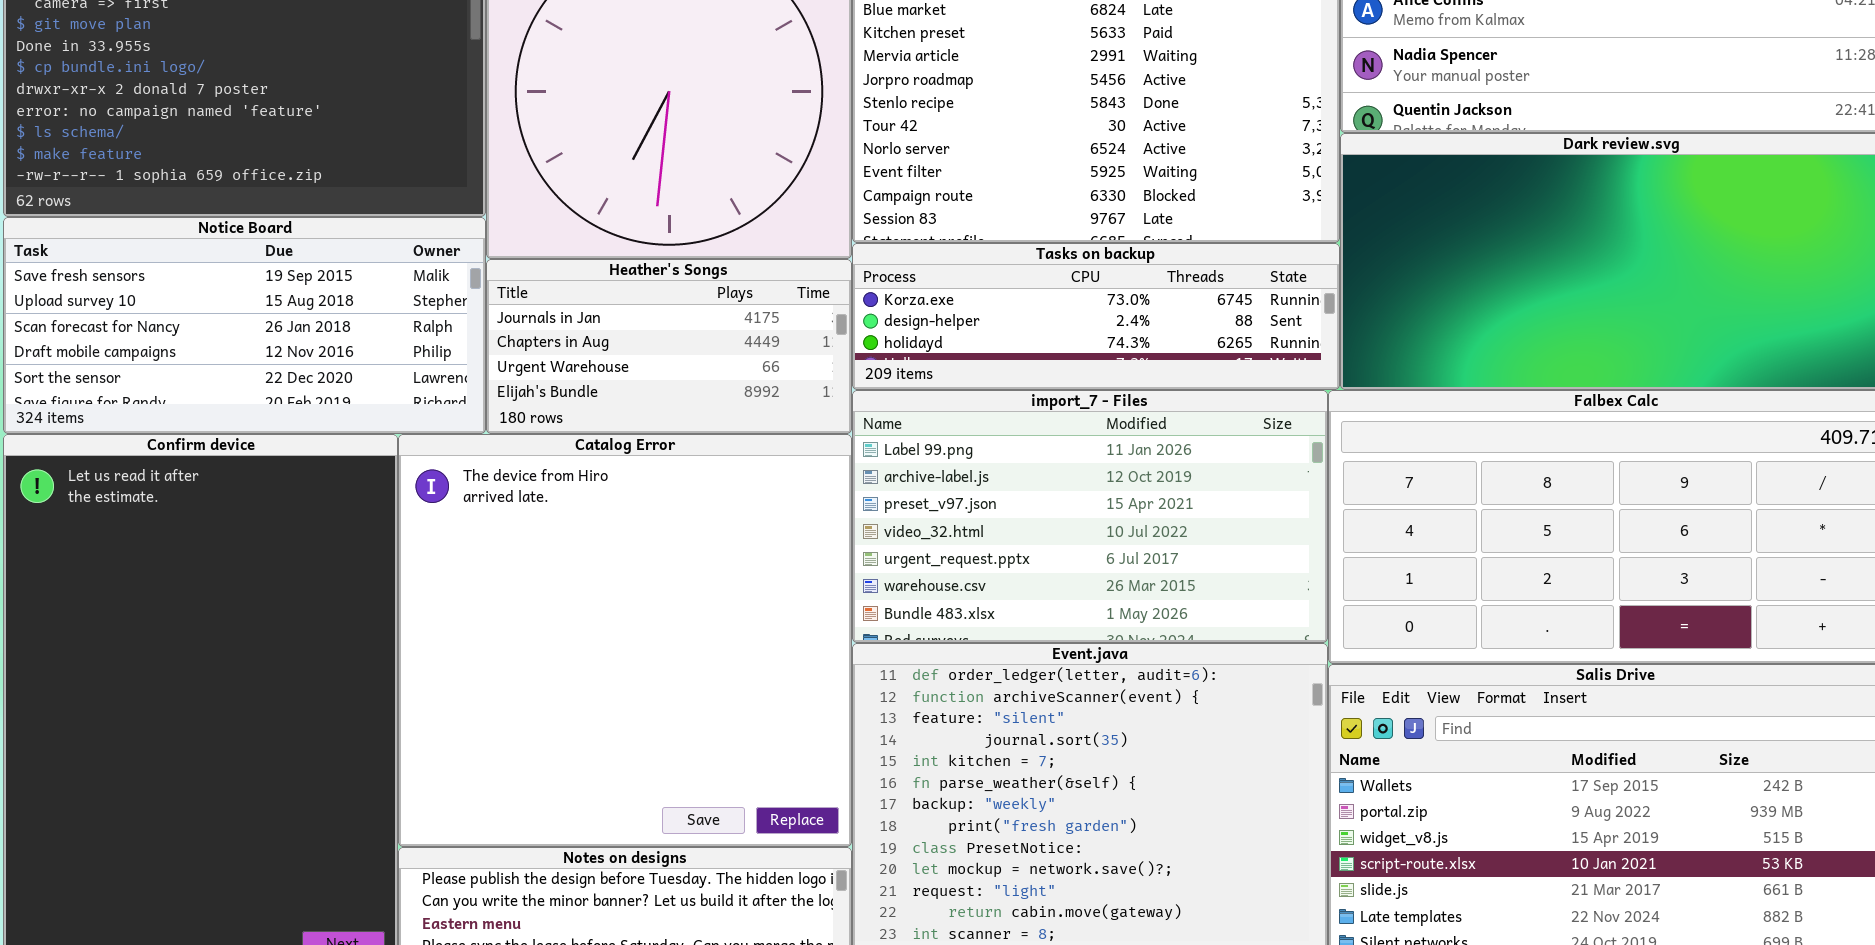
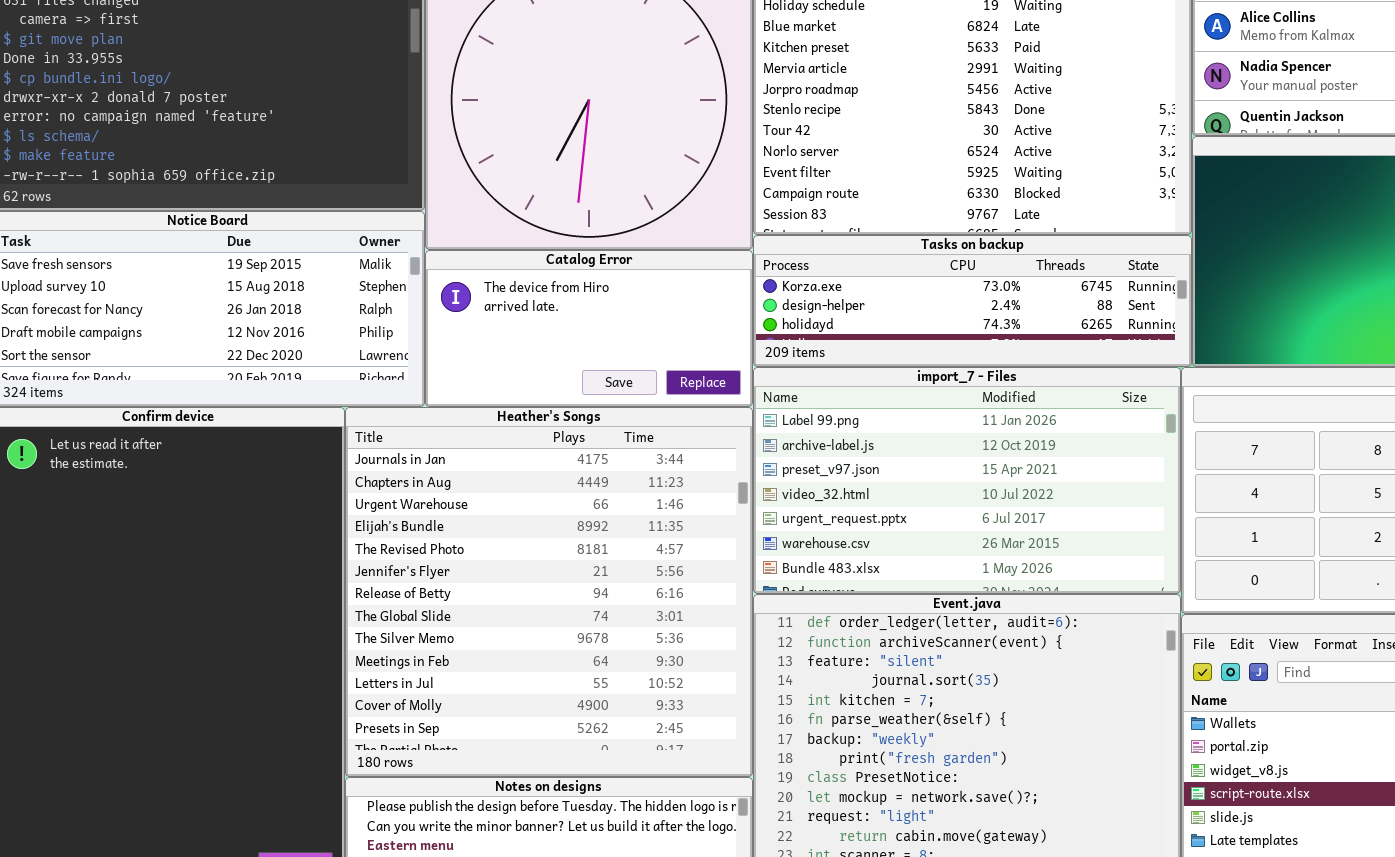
Heather's Songs: [486,259,852,434] -> [345,407,753,777], moved, resized
Catalog Error: [398,434,852,847] -> [425,250,753,407], moved, resized

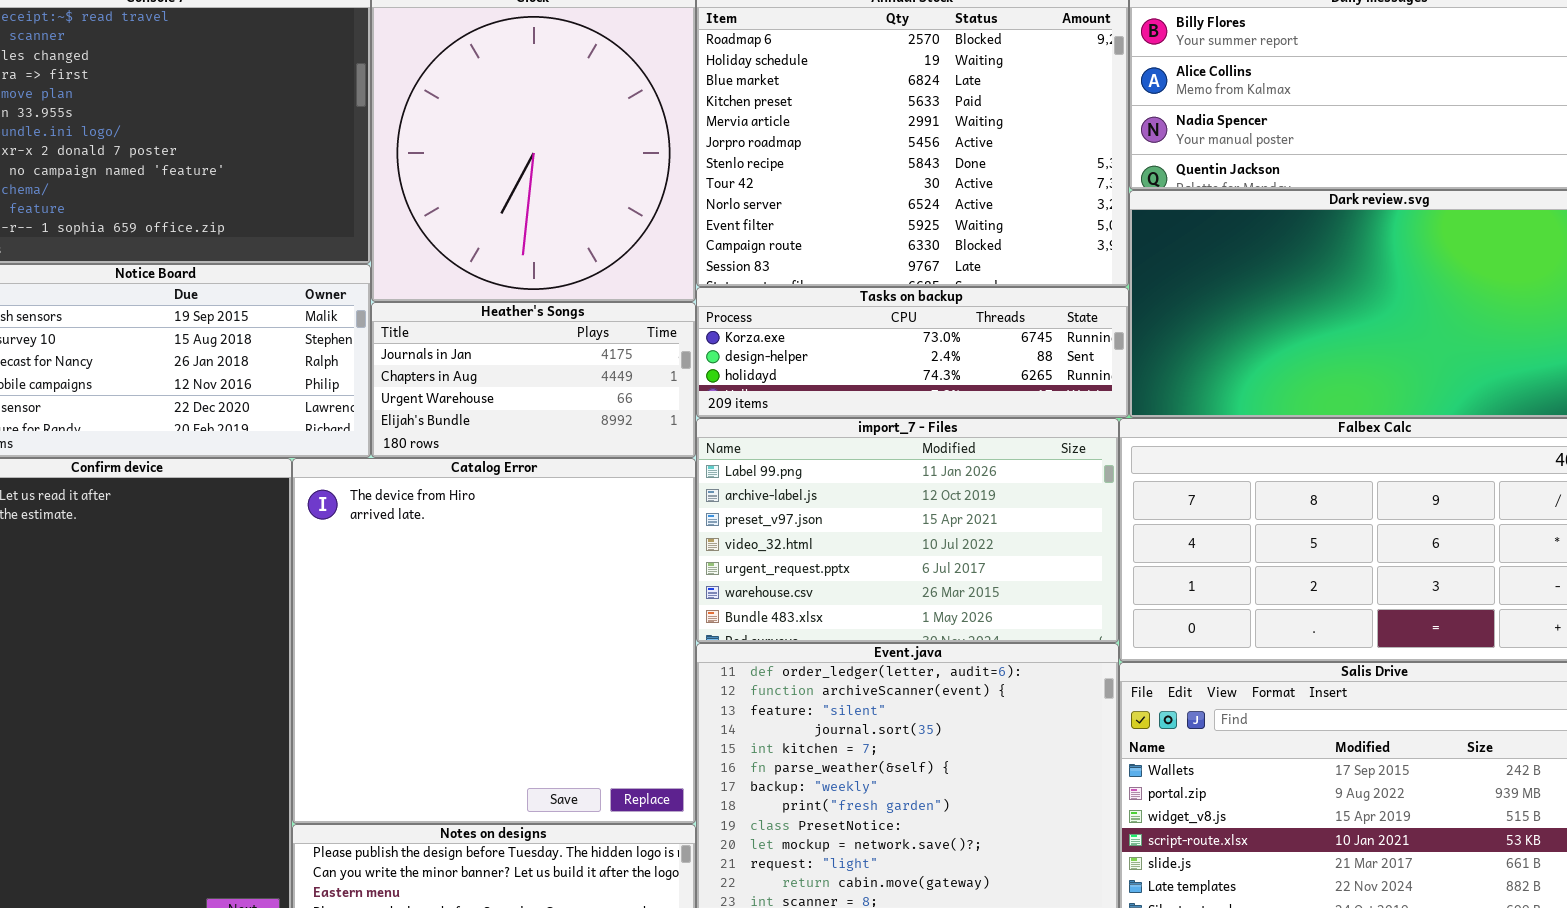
Catalog Error: [425,250,753,407] -> [292,458,696,824], moved, resized
Heather's Songs: [345,407,753,777] -> [371,302,696,458], moved, resized

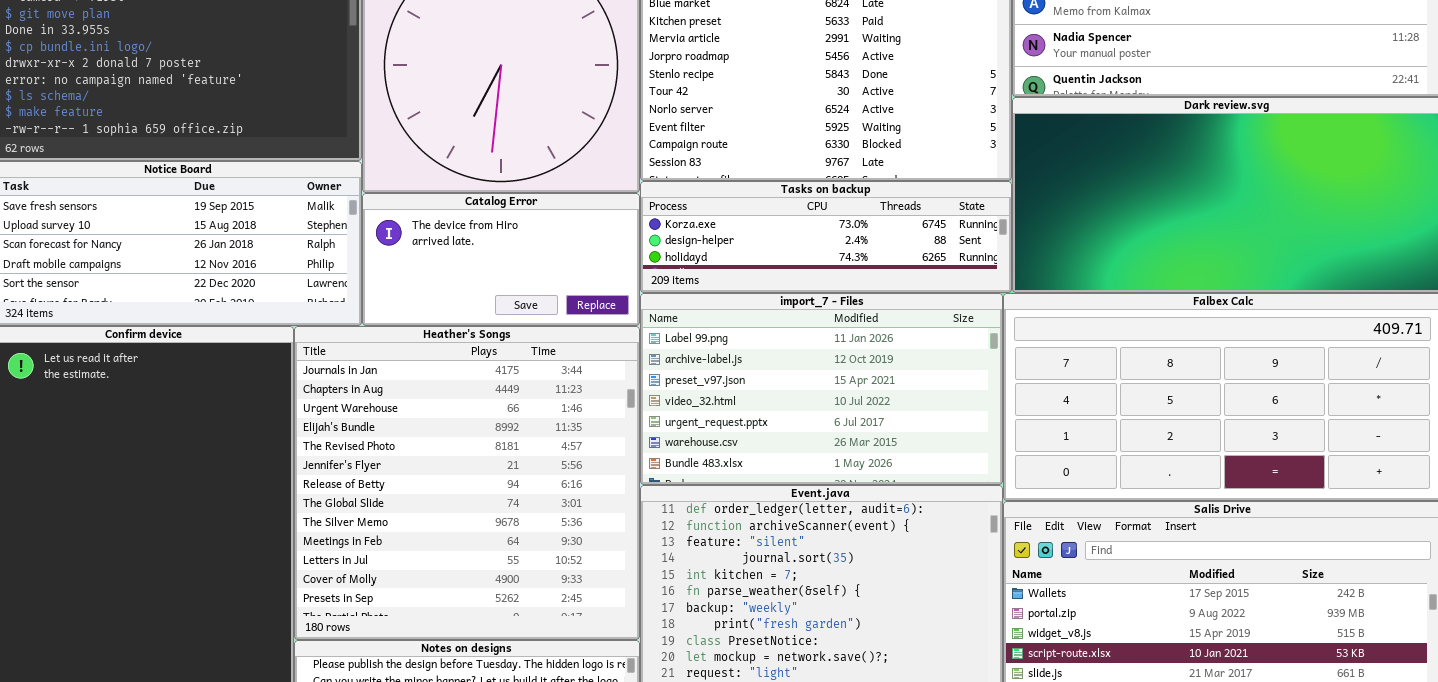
Heather's Songs: [371,302,696,458] -> [294,326,640,640], moved, resized
Catalog Error: [292,458,696,824] -> [362,193,640,326], moved, resized

